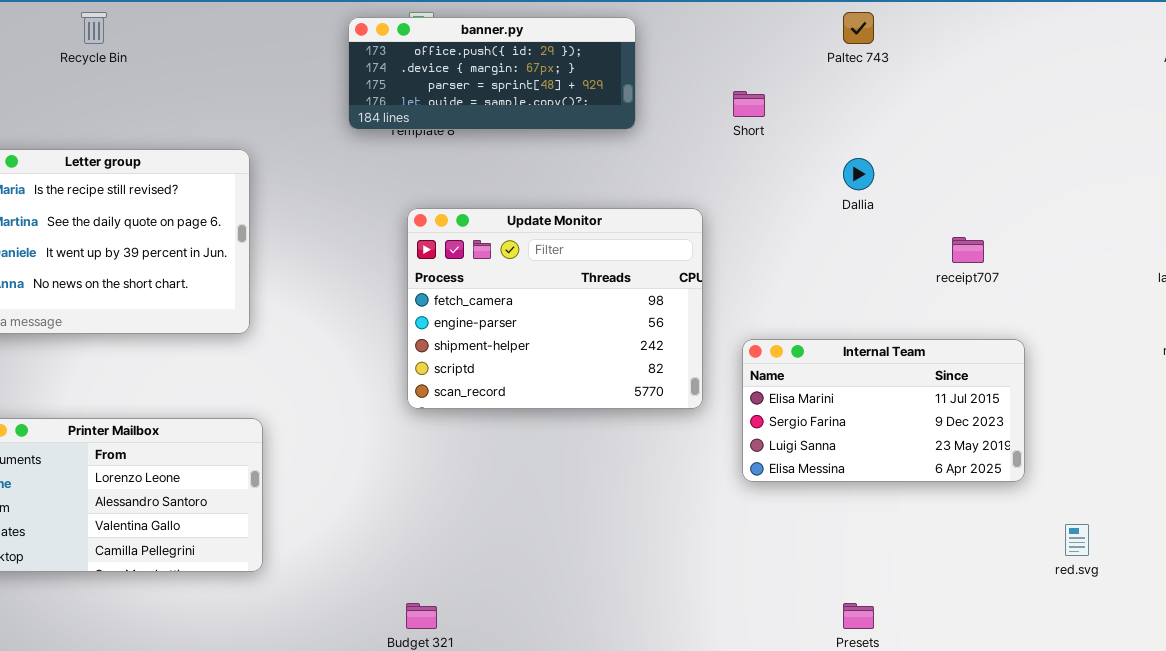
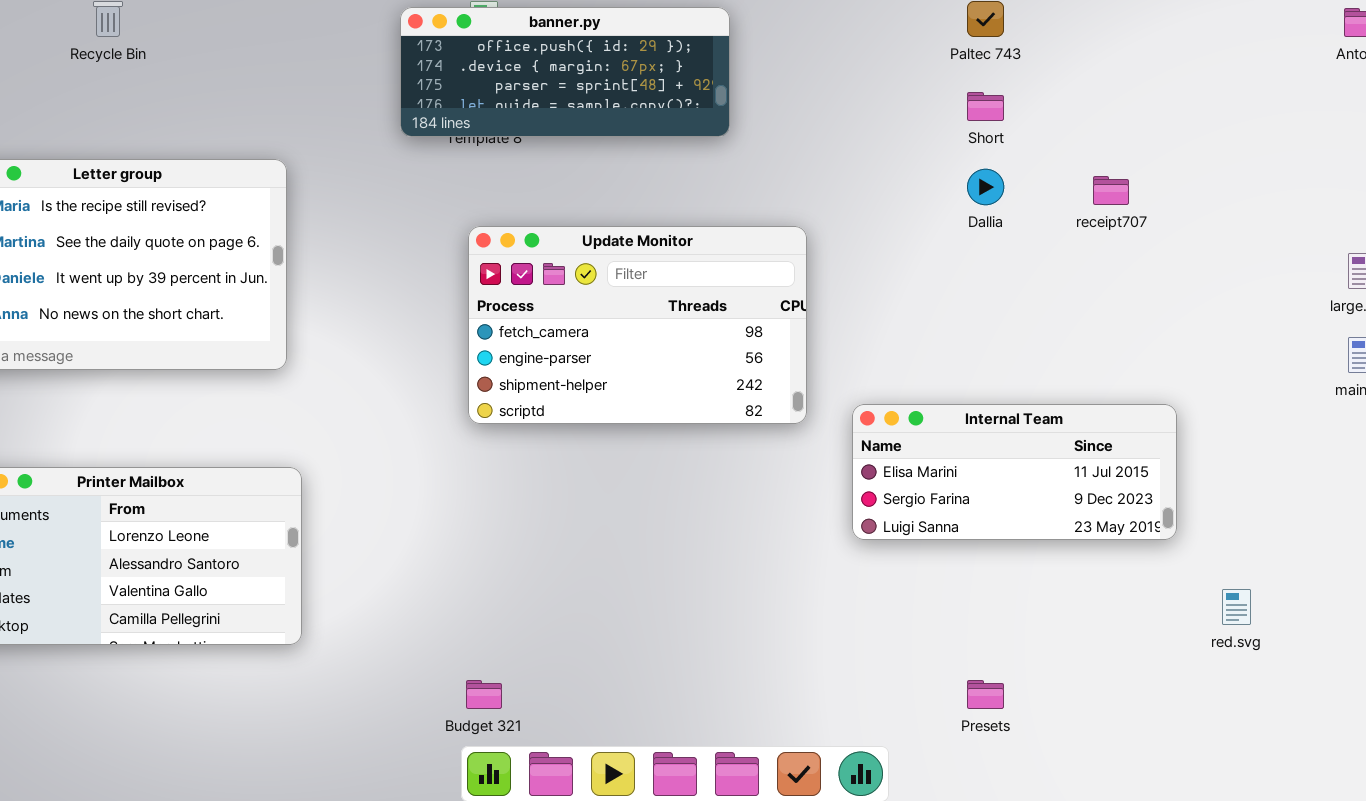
Short: [733,91,765,117] -> [967,92,1004,121], moved
Update Monitor: [407,208,703,409] -> [468,226,807,424], resized
receipt707: [952,237,984,263] -> [1093,176,1129,205], moved
Internal Team: [742,339,1025,482] -> [852,404,1177,540], resized

